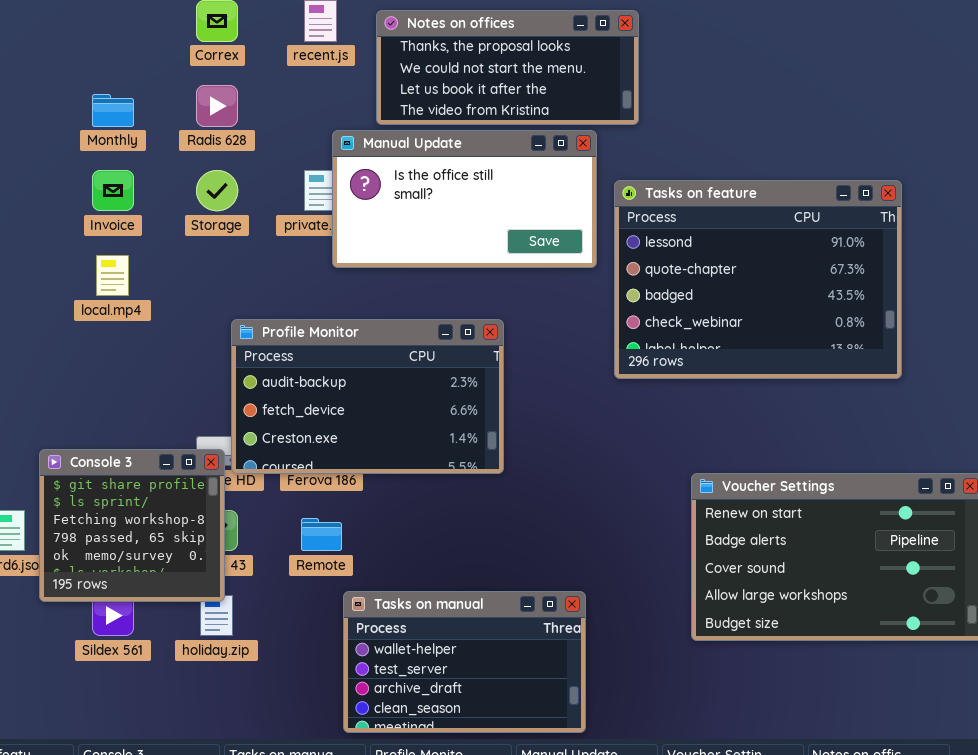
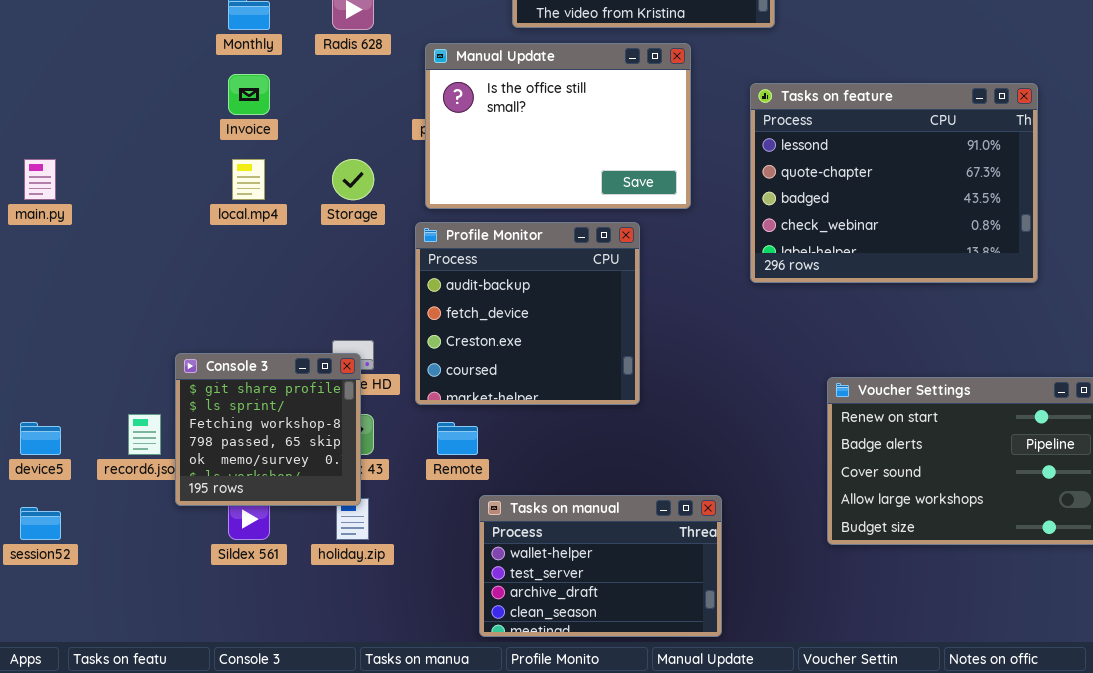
Manual Update: [332,130,597,268] -> [425,43,691,209], moved, resized
Storage: [196,170,238,211] -> [332,159,374,200], moved
Profile Monitor: [231,319,504,474] -> [415,222,640,405], resized

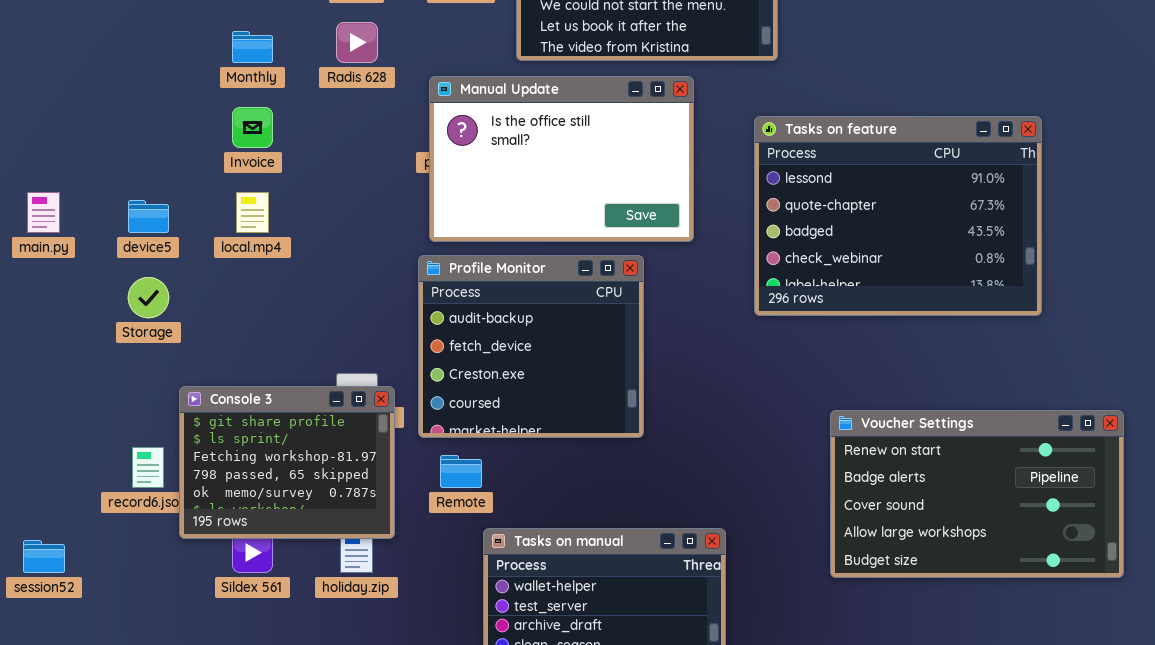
Storage: [332,159,374,200] -> [128,277,169,318], moved
Console 3: [175,353,361,506] -> [179,386,395,539], resized
device5: [20,422,61,455] -> [128,200,169,233], moved

